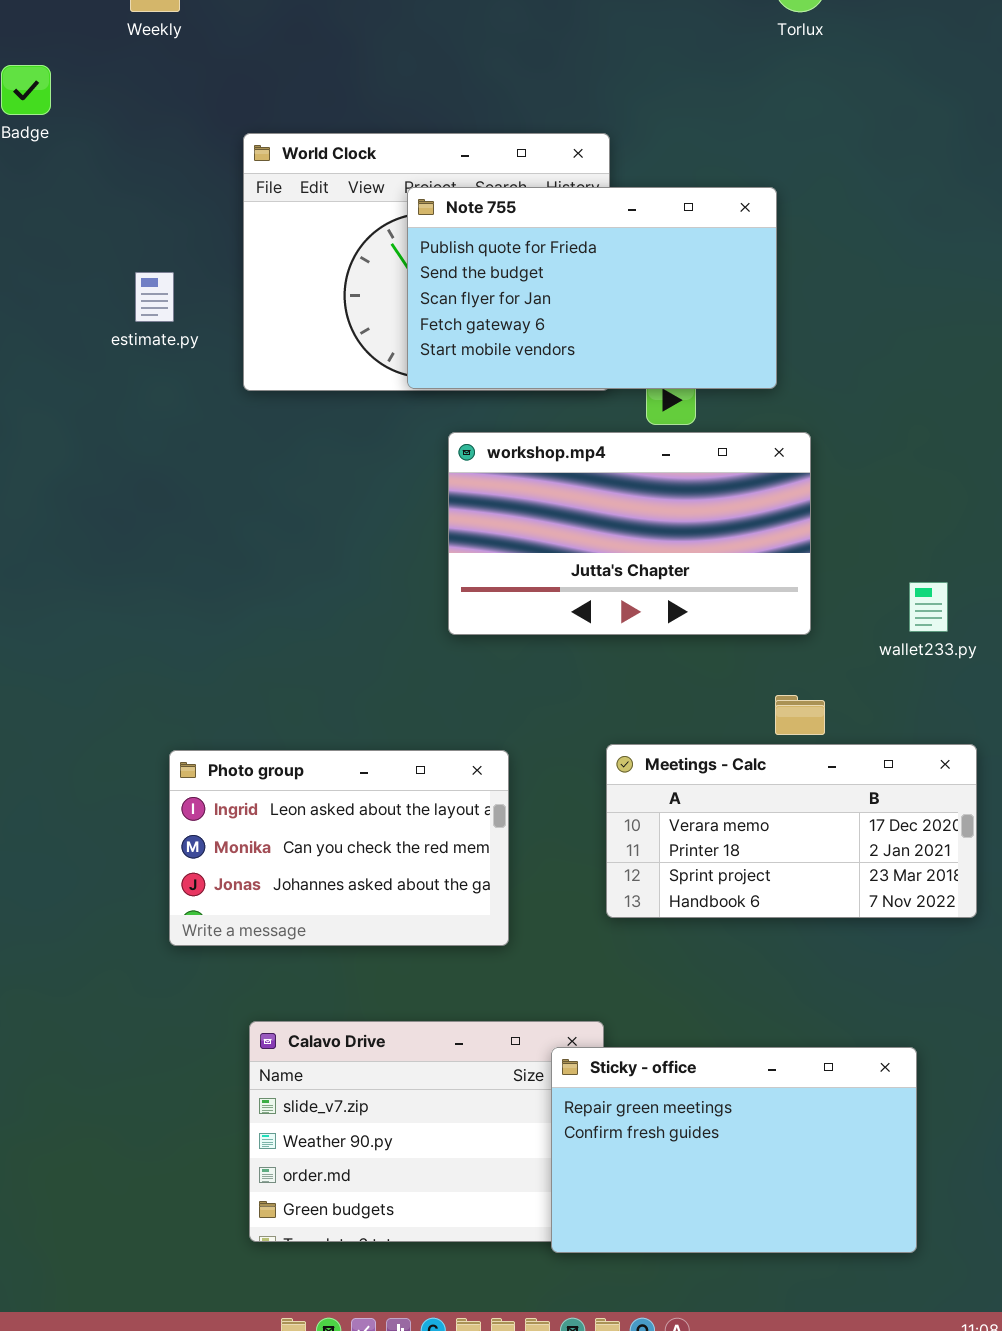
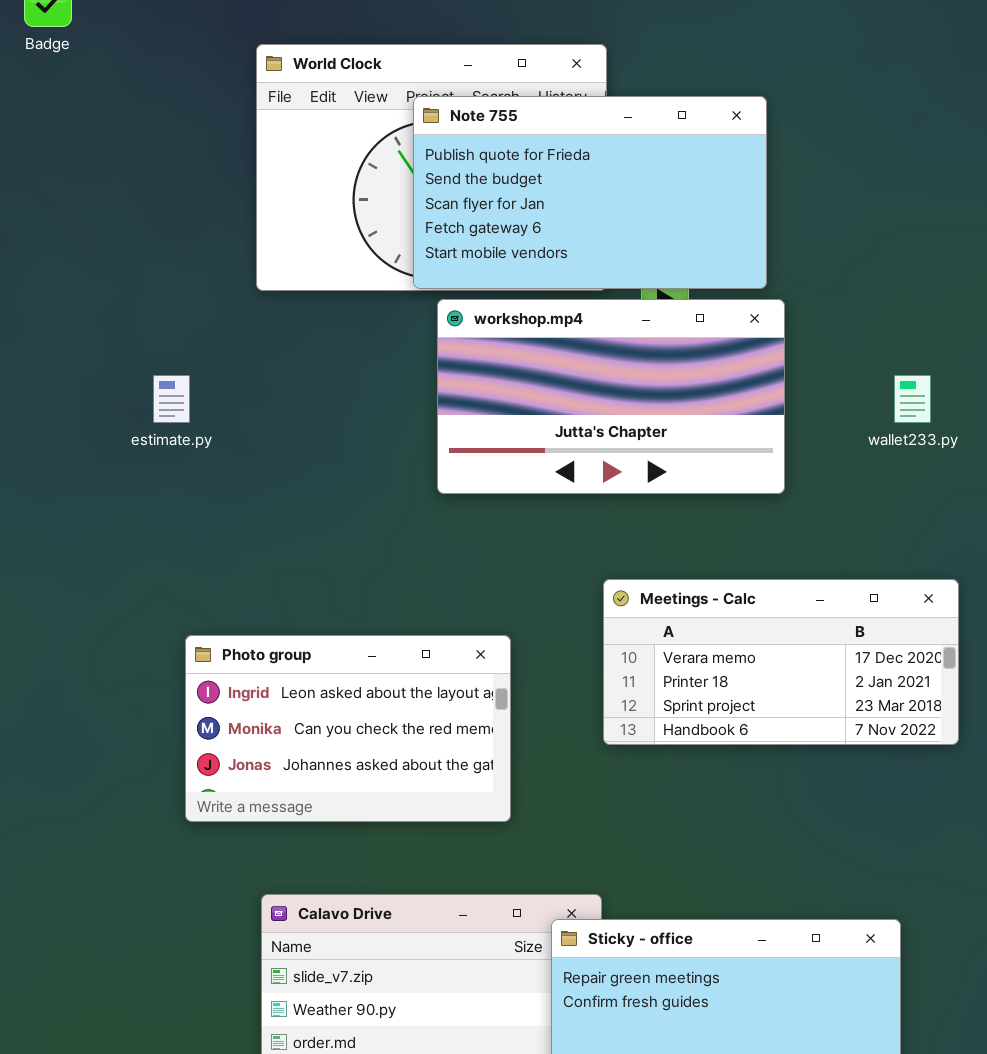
estimate.py: [135,272,174,322] -> [153,375,190,423], moved
workshop.mp4: [448,432,811,635] -> [437,299,785,494], moved
wallet233.py: [909,582,948,632] -> [894,375,931,423], moved
Meetings - Calc: [606,744,977,918] -> [603,579,959,745], moved

